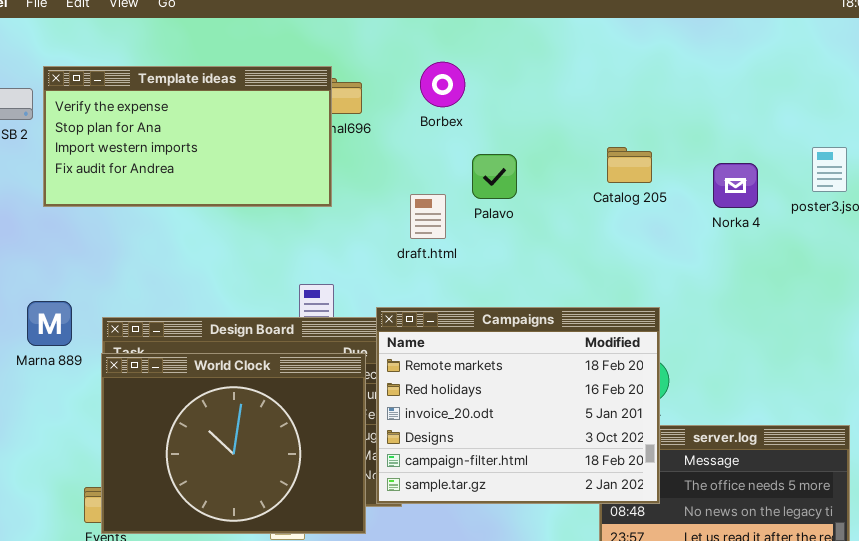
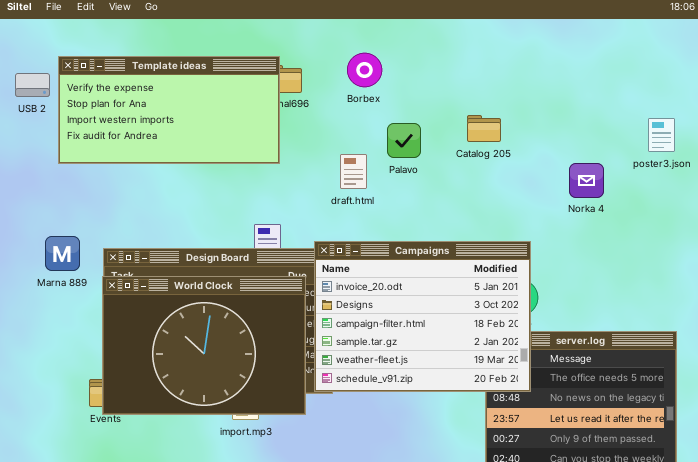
Catalog 205: [607,147,652,183] -> [467,115,501,142], moved
Norka 4: [713,163,758,208] -> [569,163,604,198], moved
Campaigns: [376,307,660,504] -> [314,241,531,392], scrolled down 2 rows

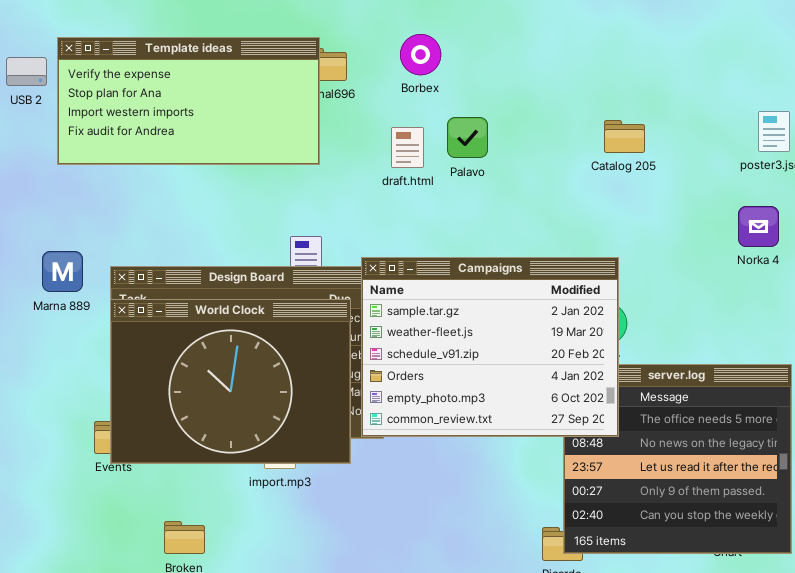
Catalog 205: [467,115,501,142] -> [604,120,645,153], moved
draft.html: [340,154,367,189] -> [391,127,424,168], moved
Norka 4: [569,163,604,198] -> [738,206,779,247], moved
Campaigns: [314,241,531,392] -> [361,257,619,437], scrolled down 3 rows

